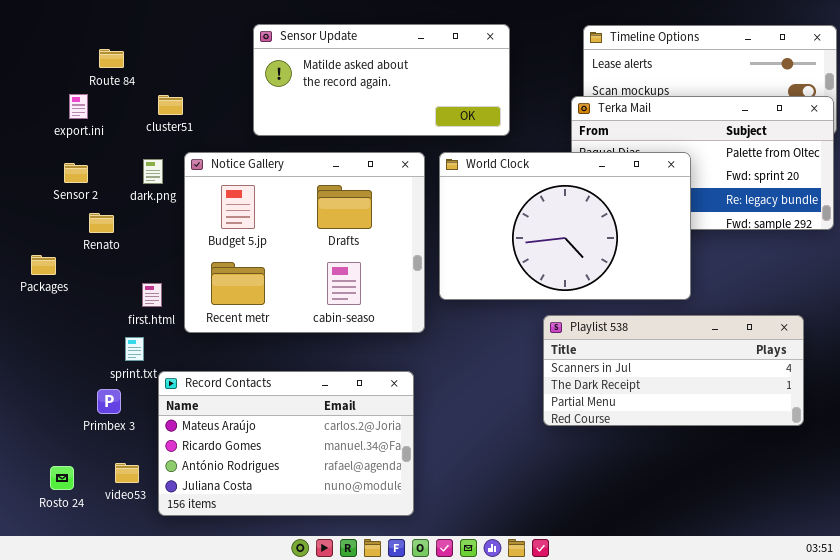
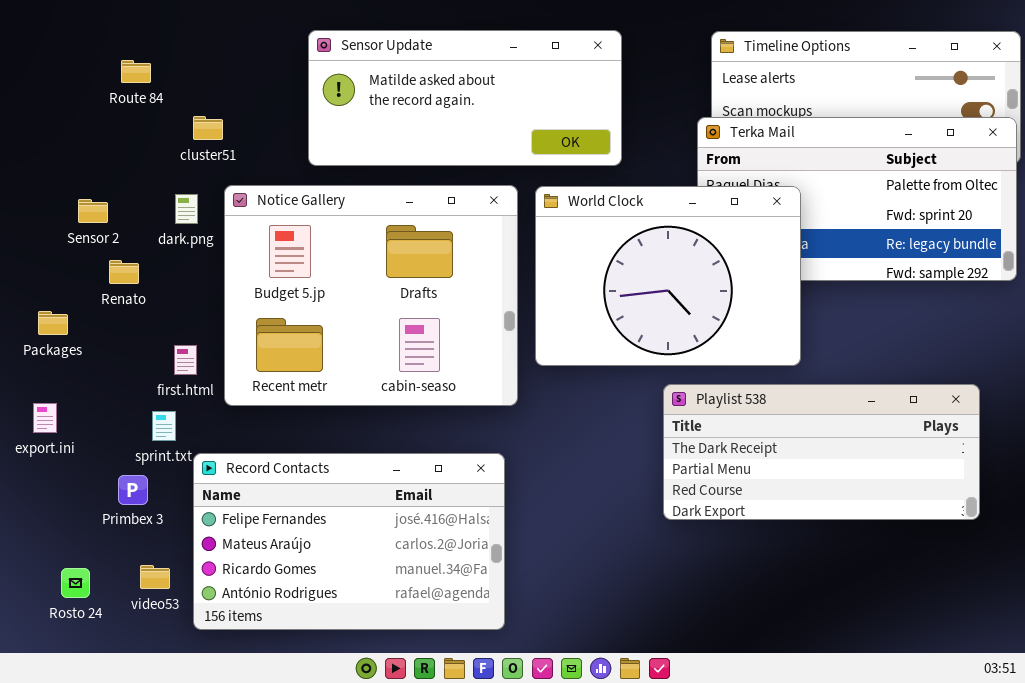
export.ini: [69,94,88,119] -> [33,403,57,433], moved
World Clock: [439,152,691,300] -> [535,186,801,366], resized
Playlist 538: [543,315,804,426] -> [663,384,980,520], scrolled down 1 row
Record Contacts: [158,371,414,516] -> [193,453,505,630], scrolled up 1 row

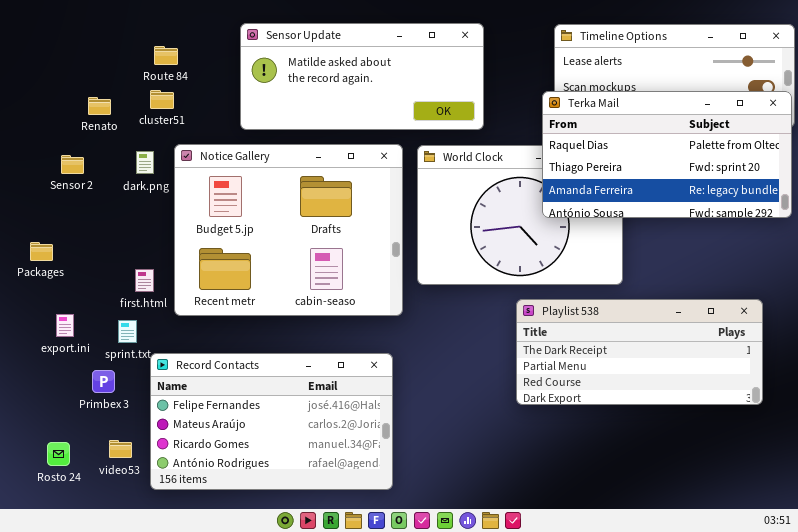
Route 84: [121,60,151,83] -> [154,46,178,65], moved
Terka Mail: [697,117,1017,281] -> [542,91,792,218], raised
Renato: [109,260,139,284] -> [88,97,111,115], moved
export.ini: [33,403,57,433] -> [56,314,74,337], moved

